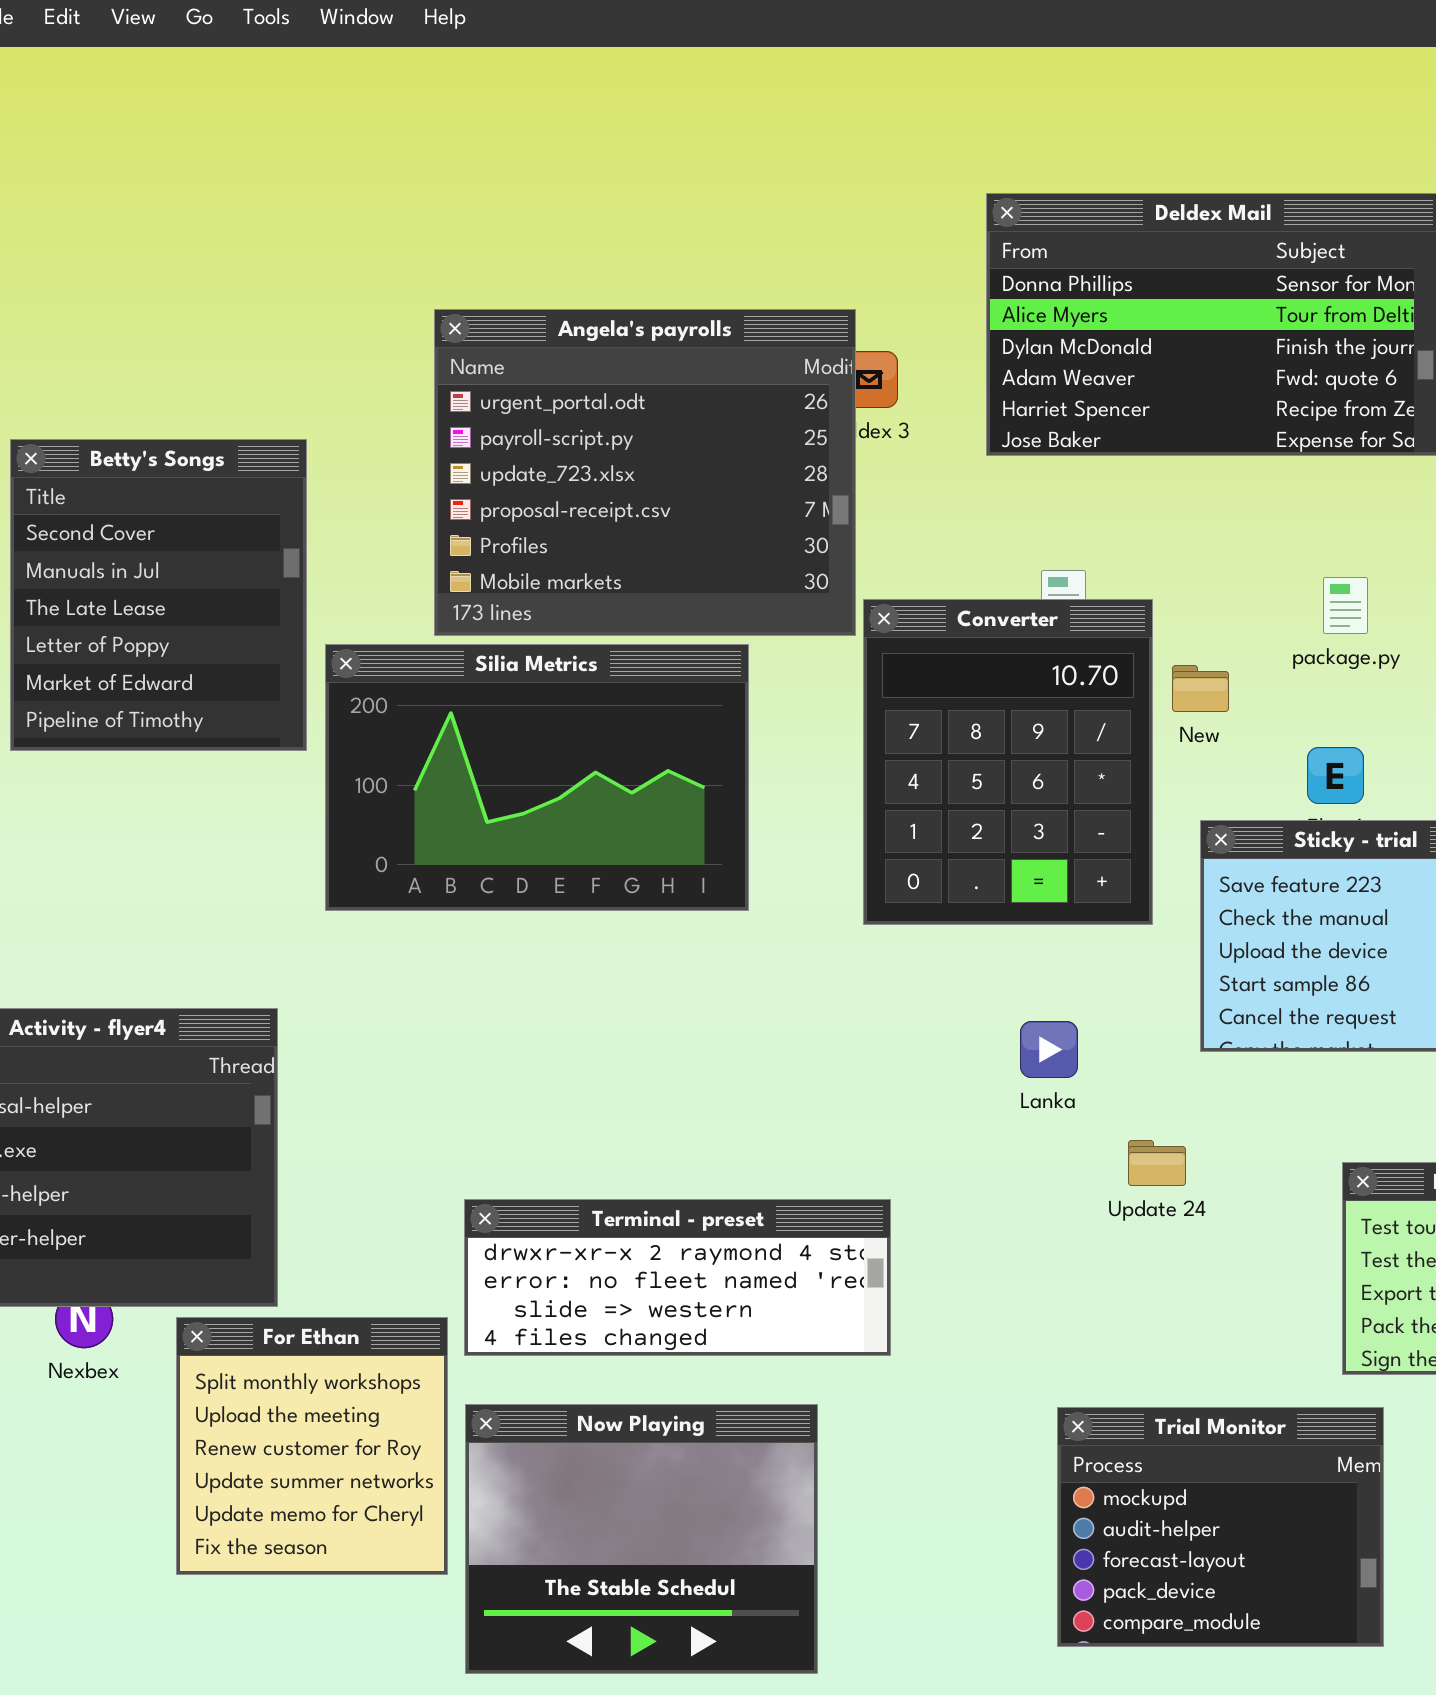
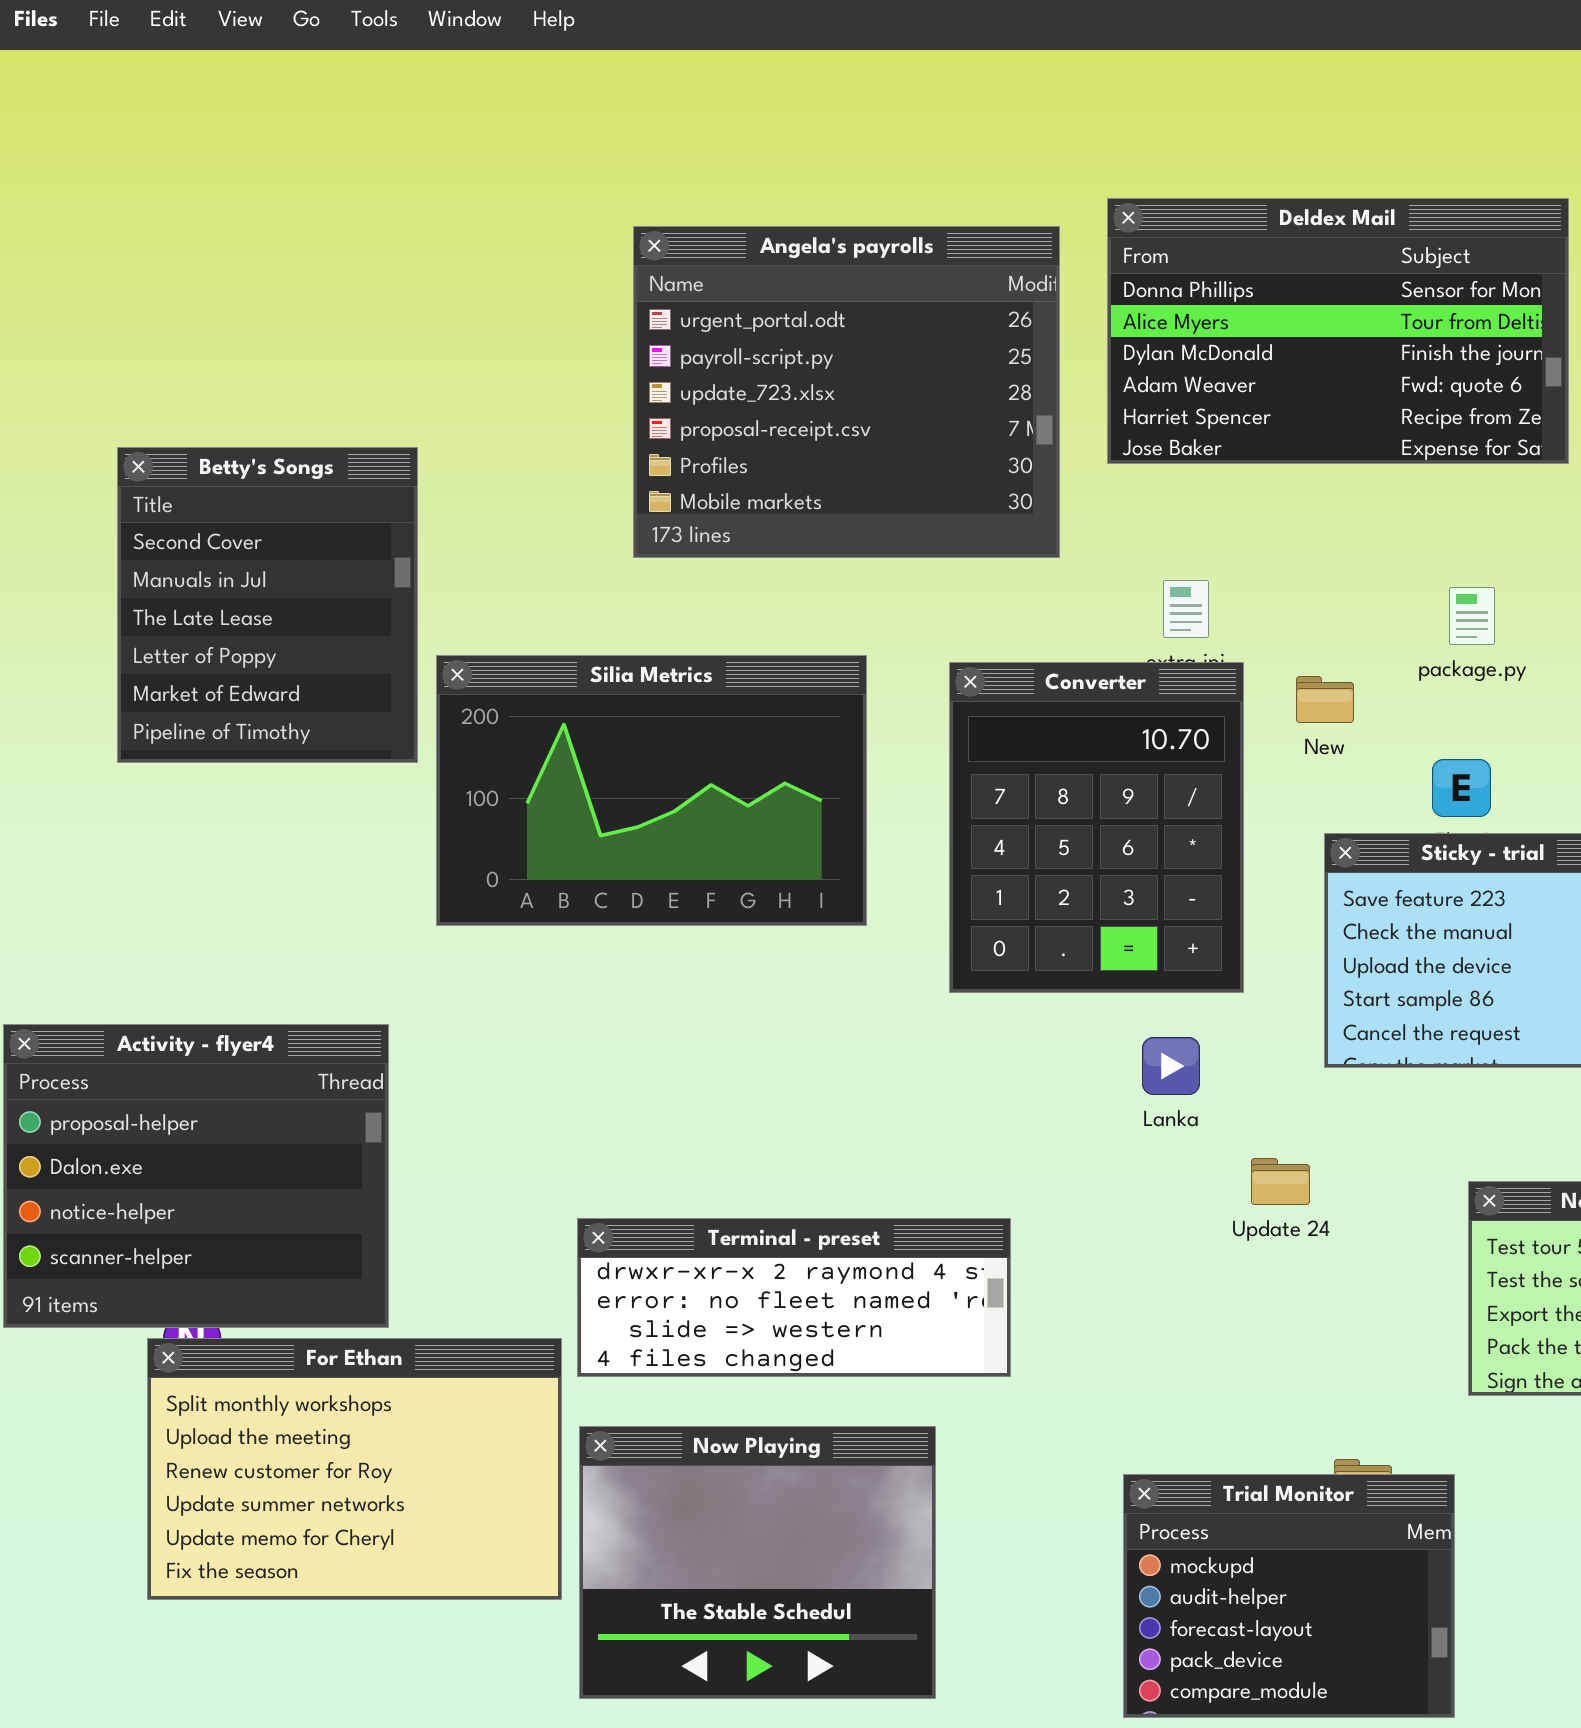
Angela's payrolls: [434,309,856,636] -> [633,226,1060,558], moved
Converter: [863,599,1153,925] -> [949,662,1244,993], moved
For Ethan: [176,1317,448,1575] -> [147,1338,562,1600], resized
Trial Monitor: [1057,1407,1384,1647] -> [1123,1474,1455,1718], moved

